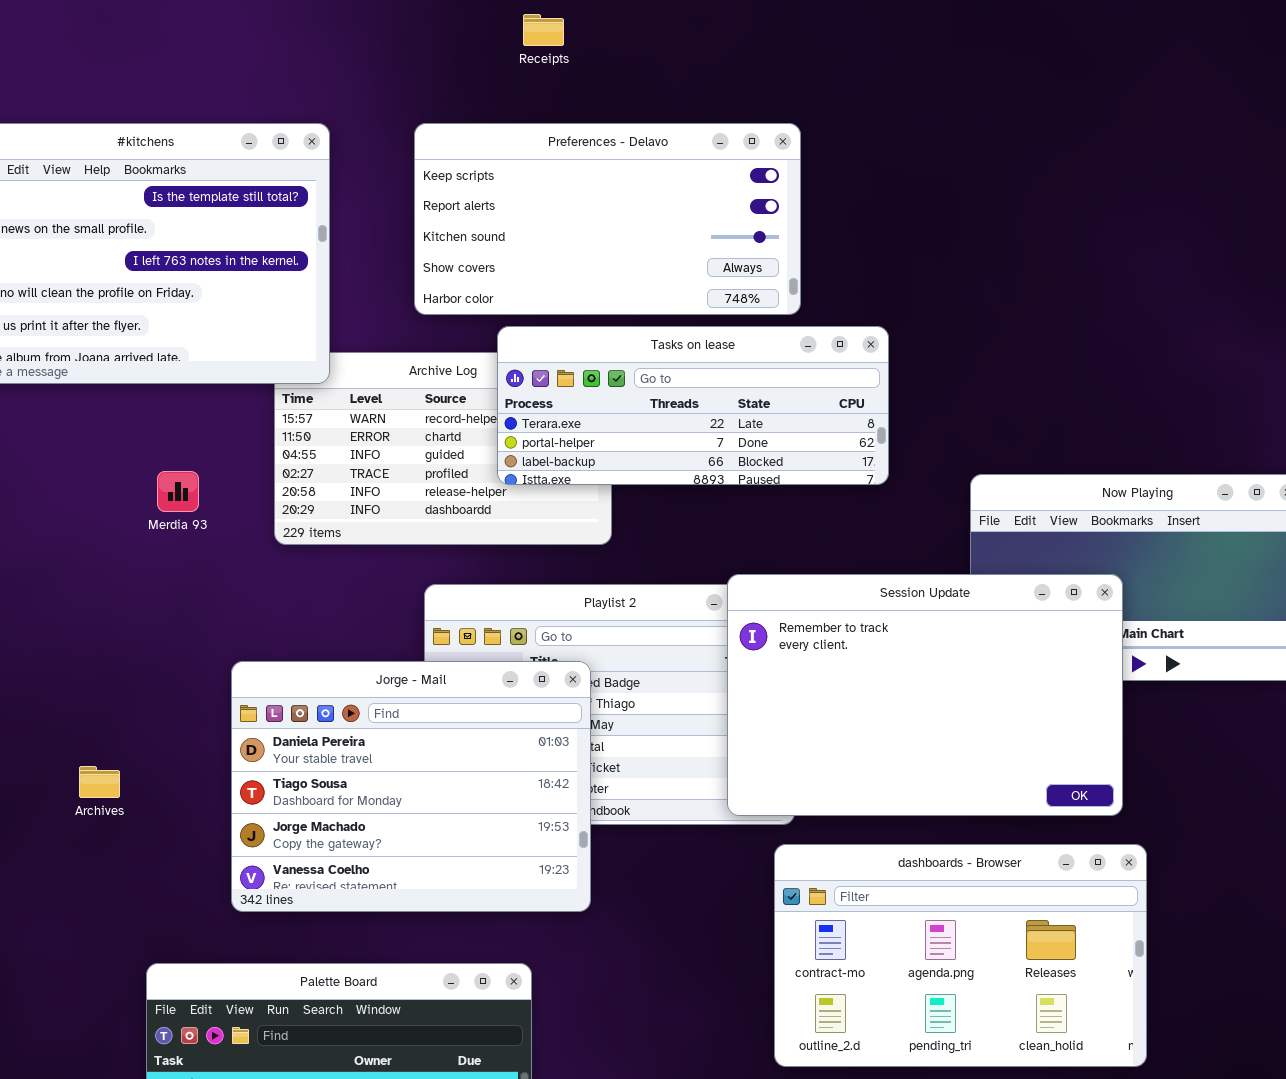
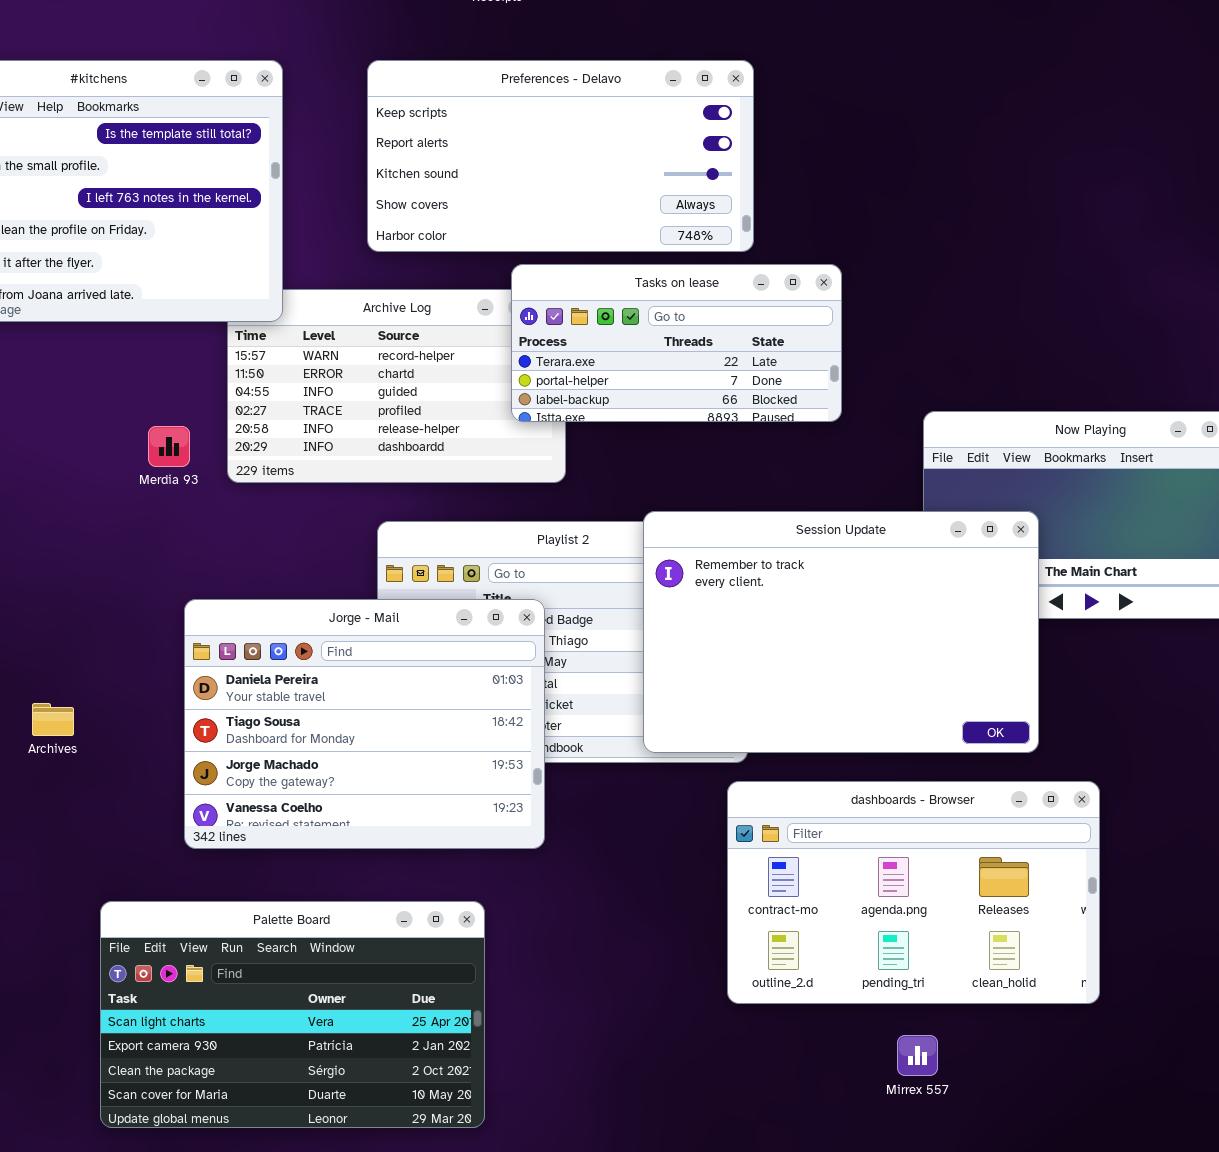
Tasks on lease: [497,326,889,485] -> [511,264,842,422], resized
Merdia 93: [157,471,199,512] -> [148,426,190,467], moved
Session Update: [727,574,1123,816] -> [643,511,1039,753], moved

